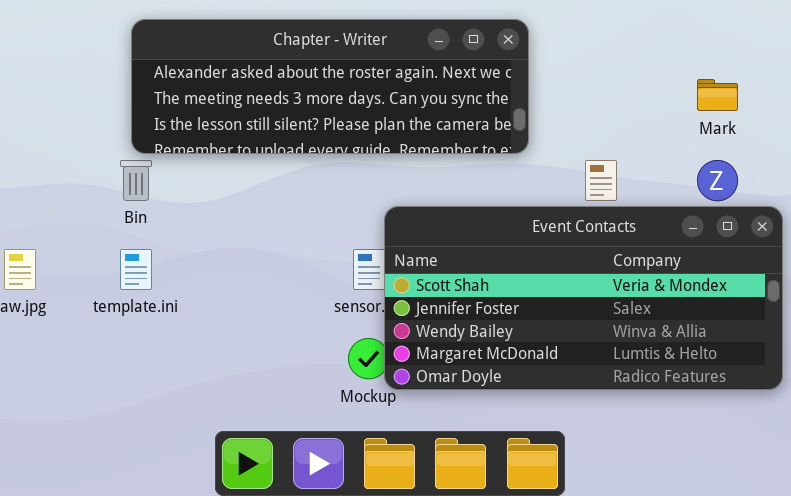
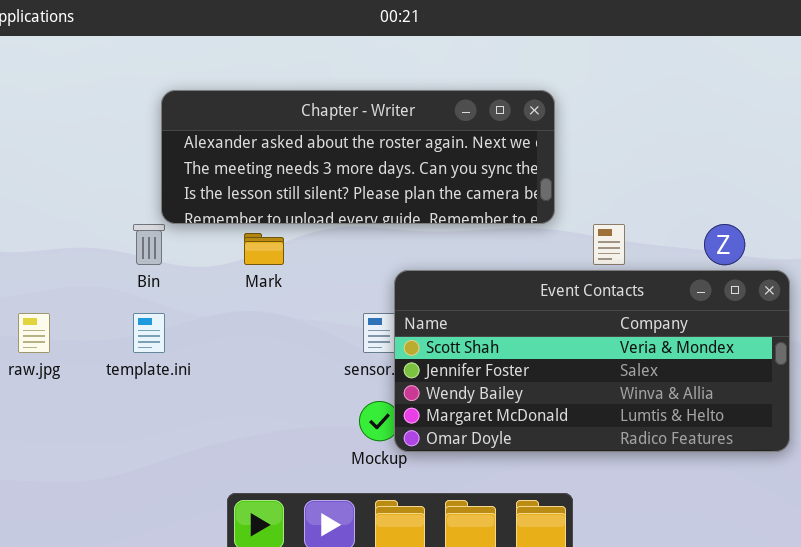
Chapter - Writer: [131,19,529,154] -> [161,90,555,224], moved
Mark: [697,79,738,111] -> [244,233,284,265], moved

